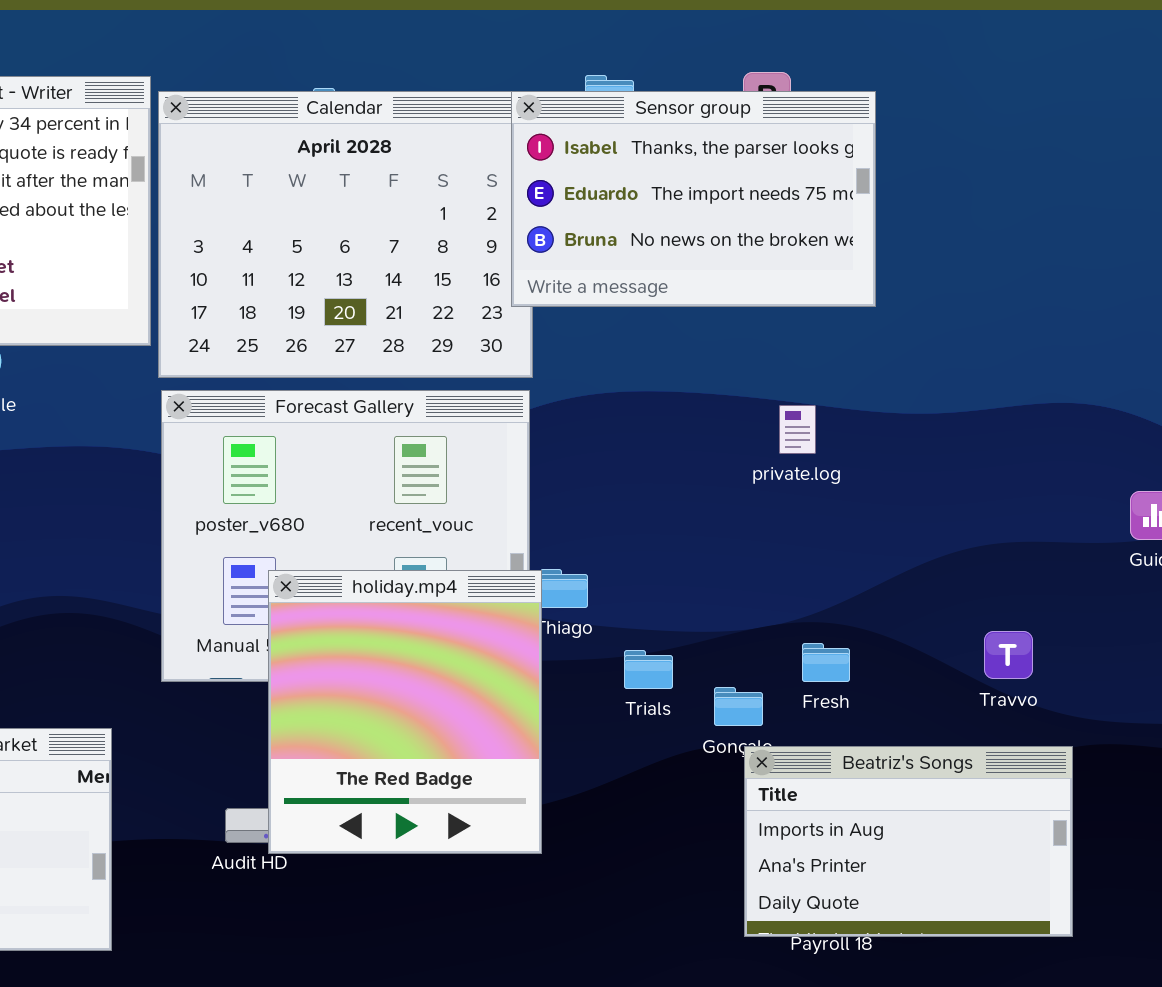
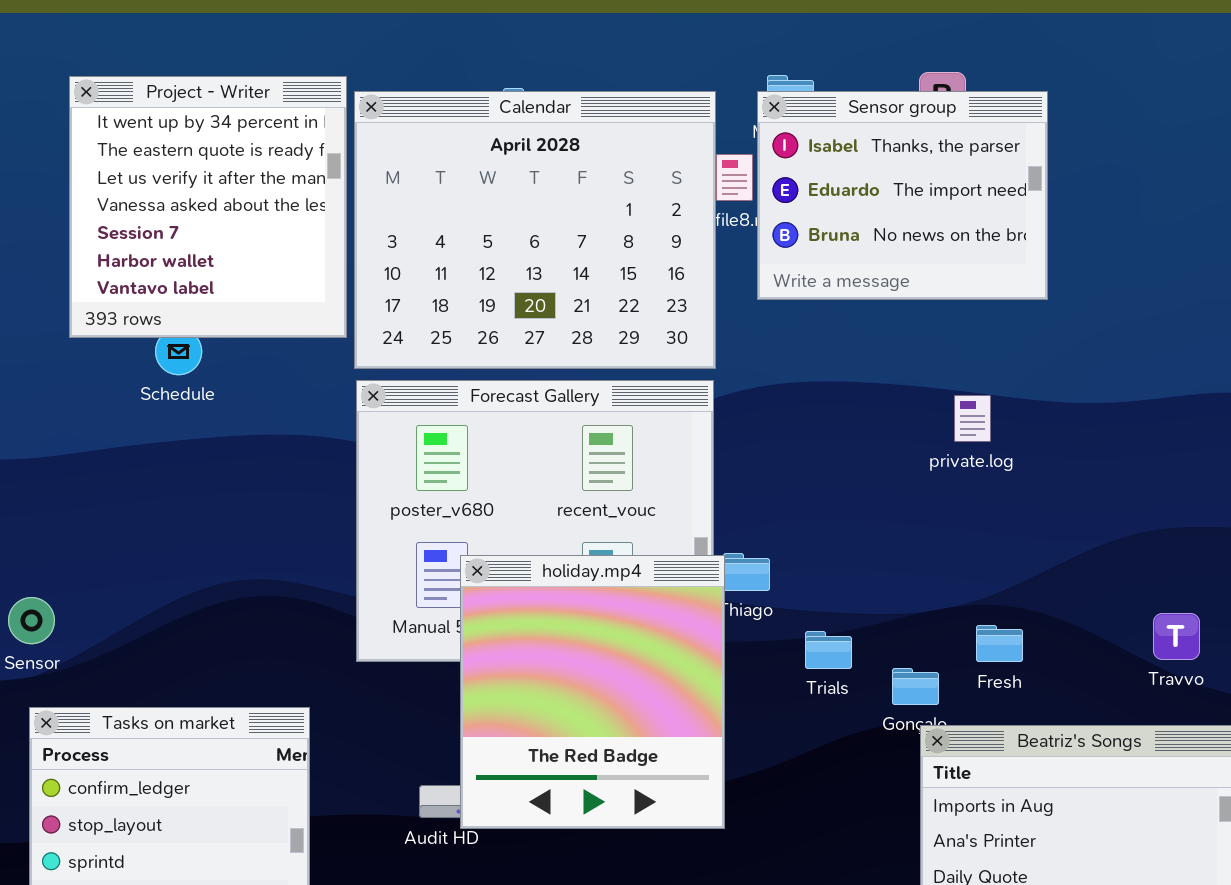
Sensor group: [511,91,876,307] -> [757,91,1048,300], resized

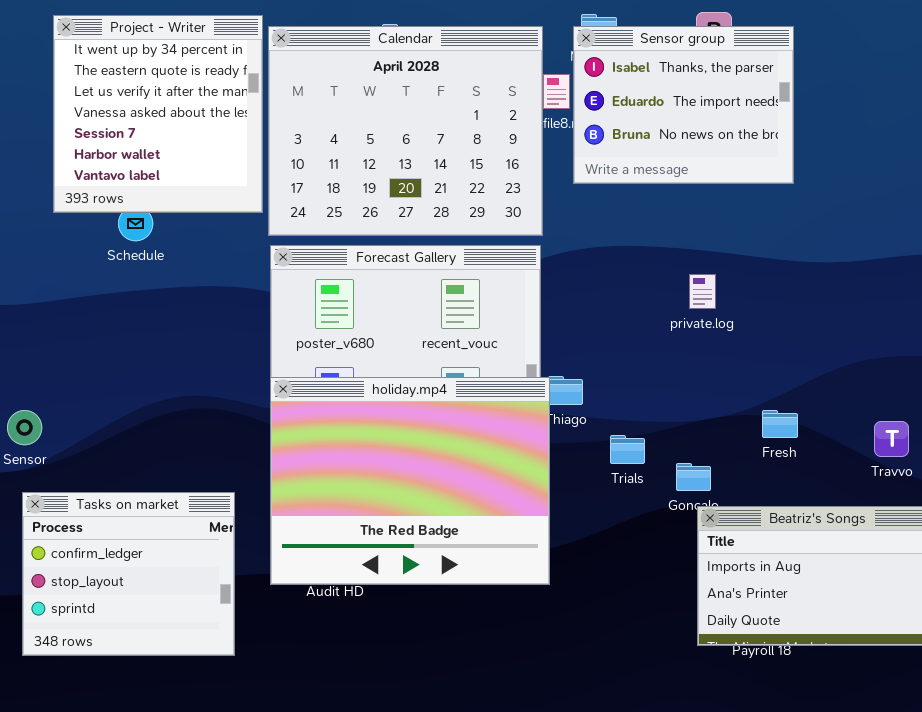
private.log: [954,395,991,442] -> [689,274,716,309], moved
holiday.mp4: [460,555,725,829] -> [270,377,550,585], resized
Fresh: [976,625,1023,662] -> [762,410,798,438], moved

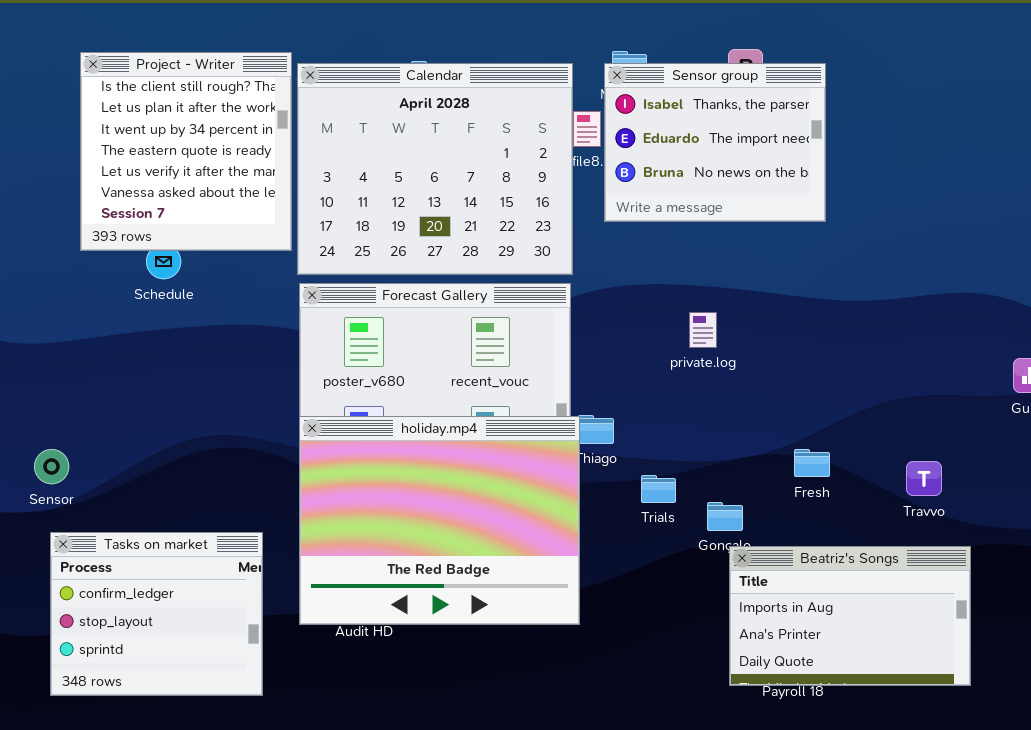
Project - Writer: [53,15,263,213] -> [80,52,292,251], scrolled up 2 rows
private.log: [689,274,716,309] -> [689,312,717,348], moved

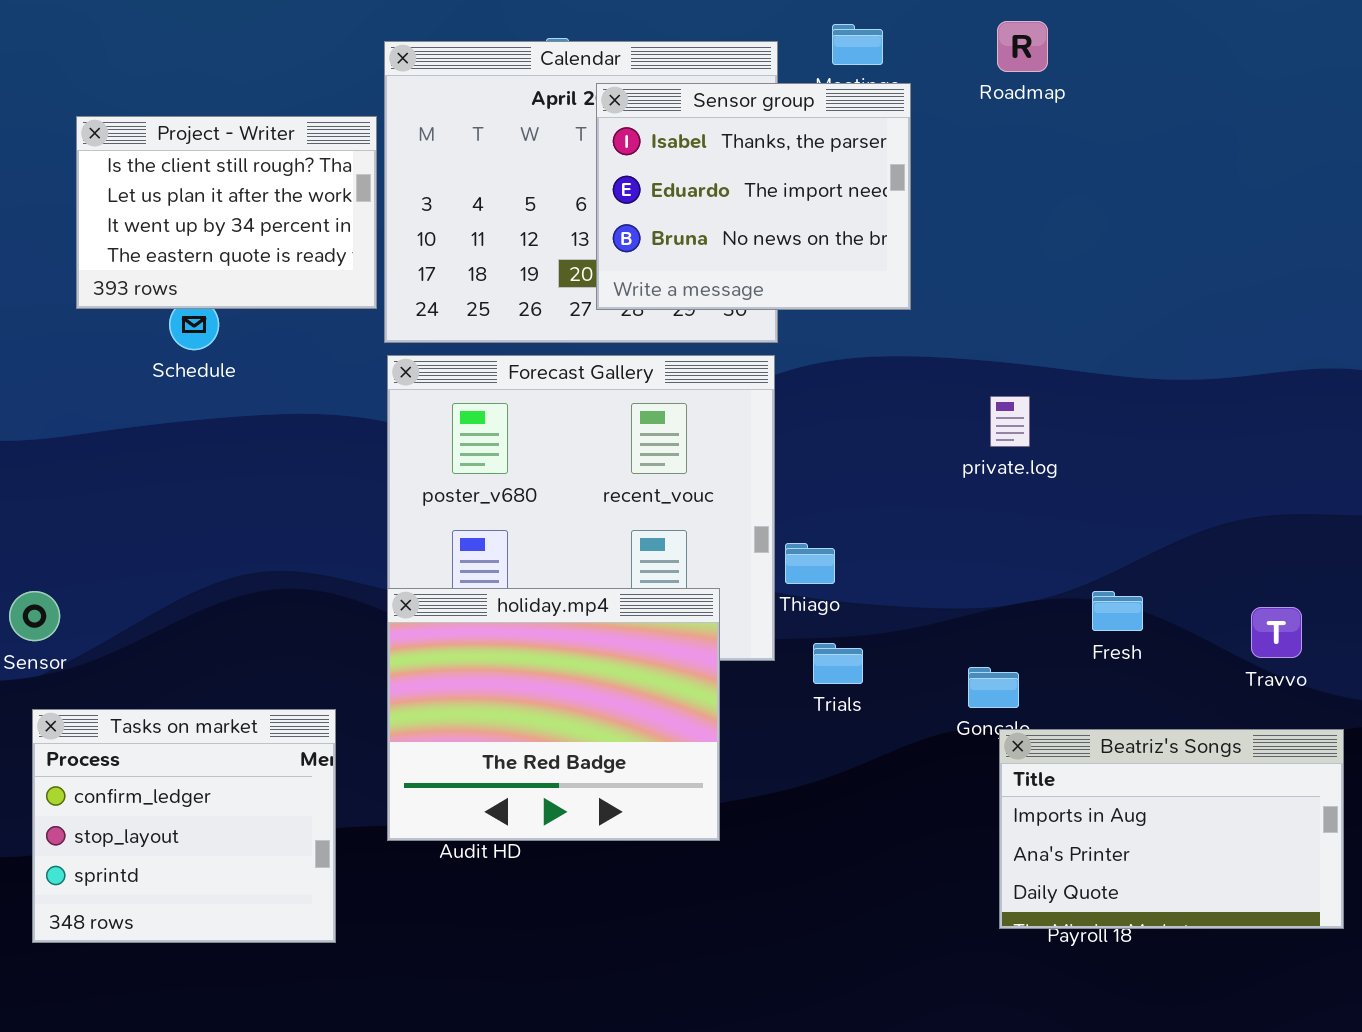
Project - Writer: [80,52,292,251] -> [76,116,377,309], resized
Sensor group: [604,63,826,222] -> [596,83,911,310], moved
private.log: [689,312,717,348] -> [990,396,1030,447], moved
holiday.mp4: [299,416,580,625] -> [387,588,720,841], resized
Trials: [641,475,676,503] -> [813,643,863,684], moved

